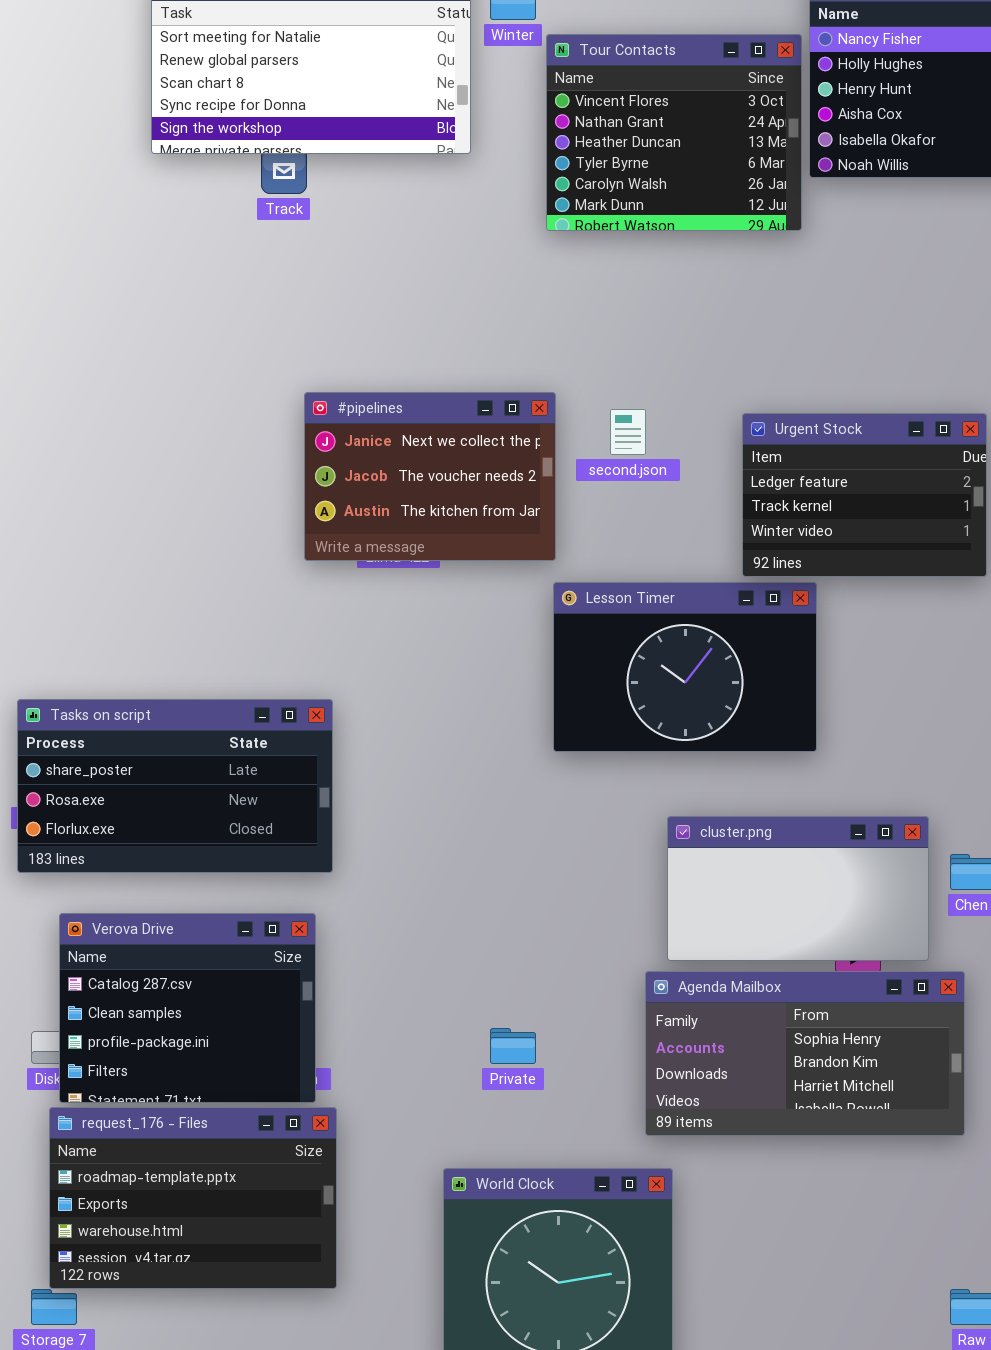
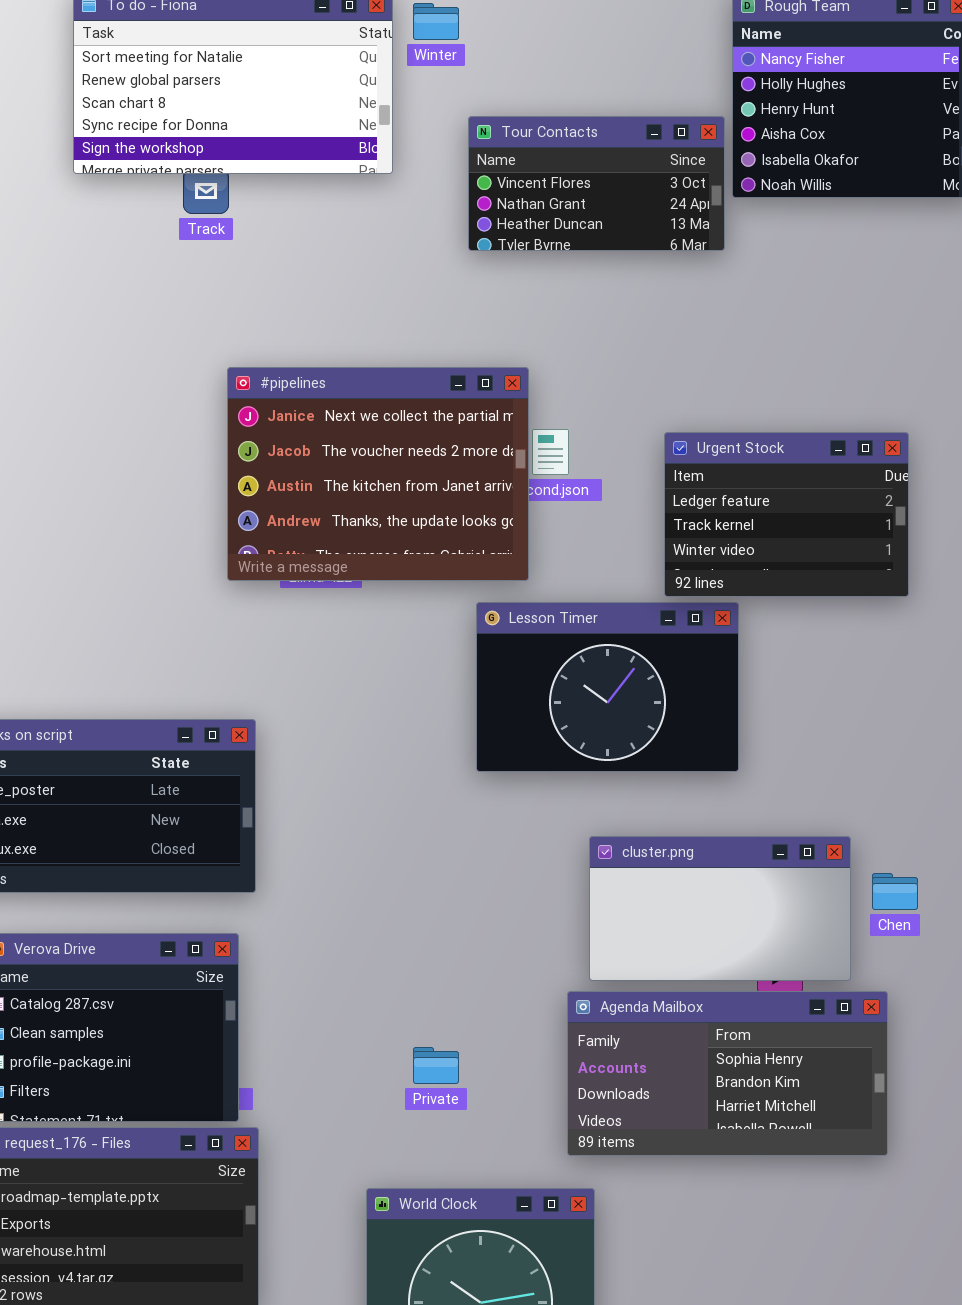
Tour Contacts: [546,34,802,231] -> [468,116,725,251], resized
#pipelines: [304,392,556,561] -> [227,367,529,581], resized

